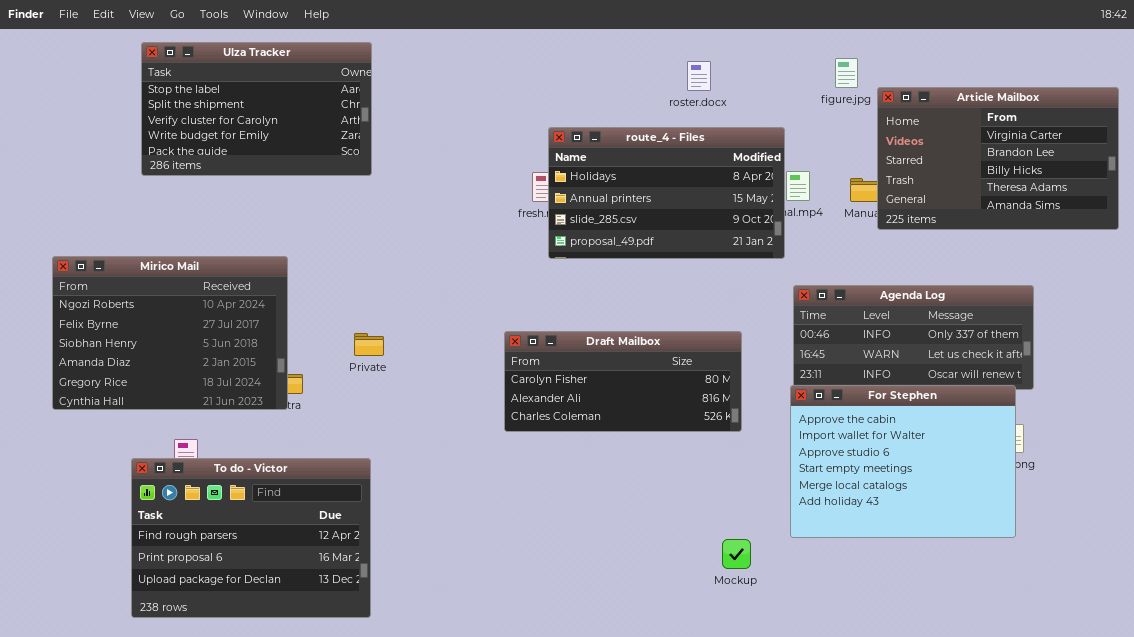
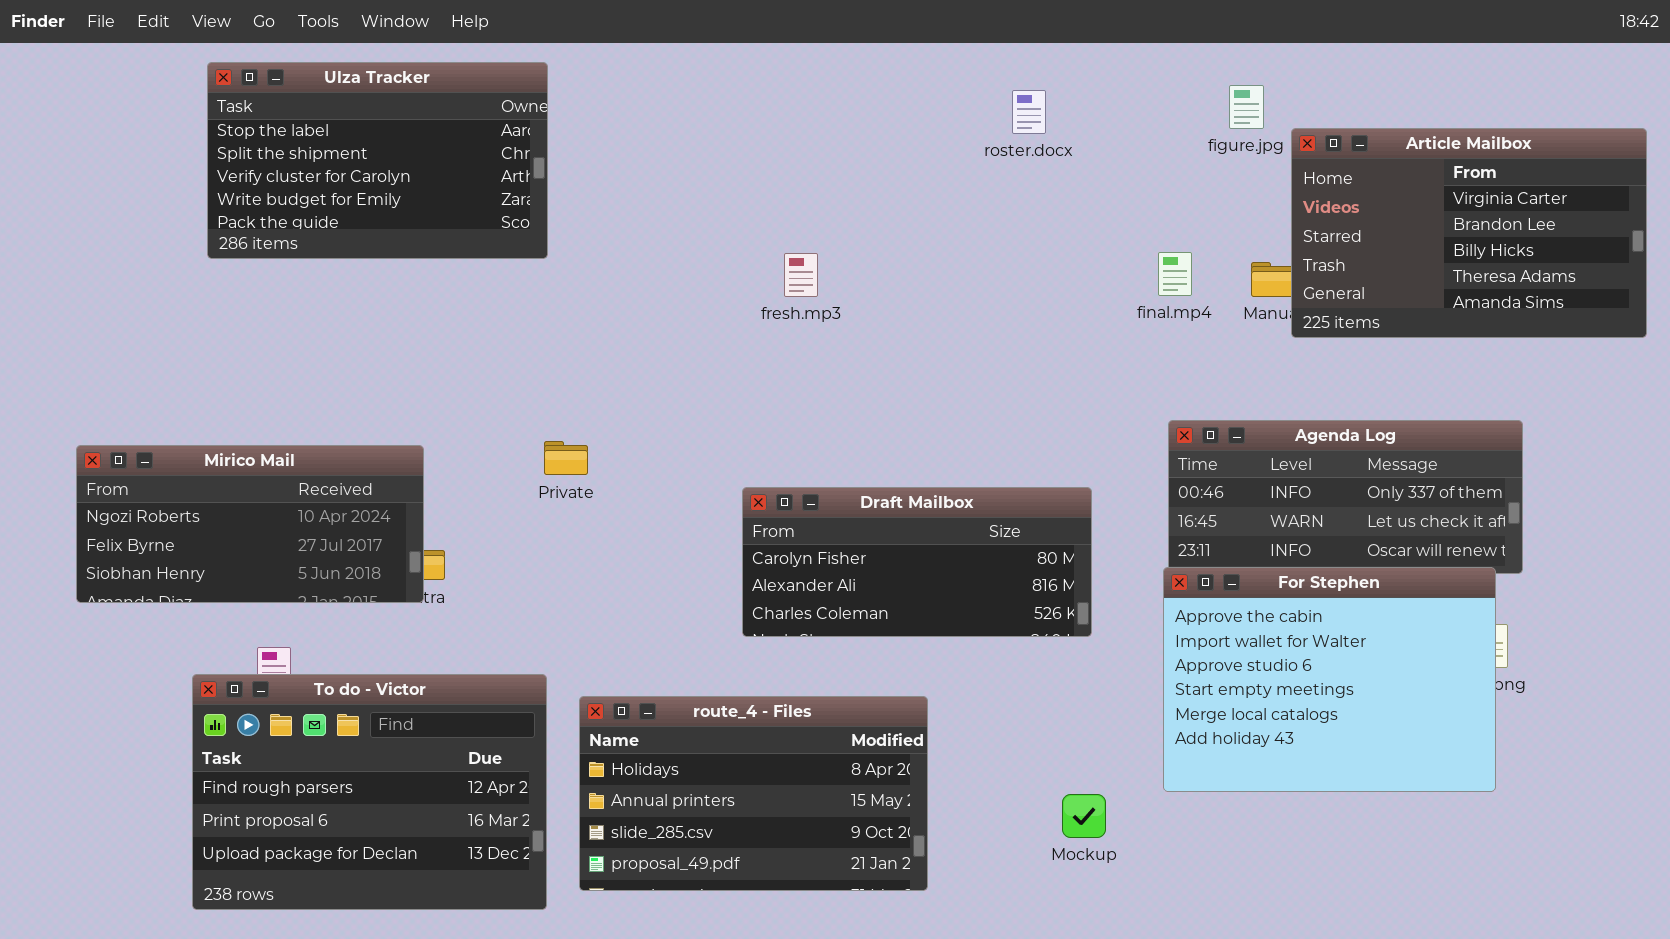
route_4 - Files: [548,127,785,259] -> [579,696,928,891], moved
Mirico Mail: [52,256,288,410] -> [76,445,424,603], resized
Private: [354,333,384,356] -> [544,441,588,475], moved

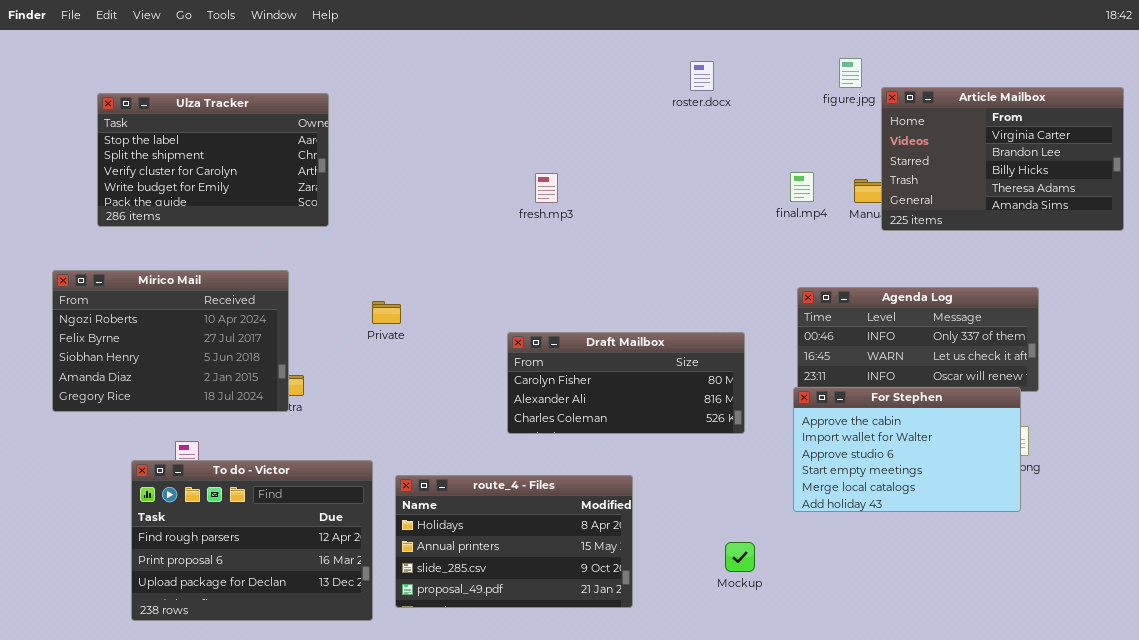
Ulza Tracker: [207,62,548,259] -> [97,93,329,227], moved
Mirico Mail: [76,445,424,603] -> [52,270,289,412], resized
For Stephen: [1163,567,1496,792] -> [793,387,1021,512], resized

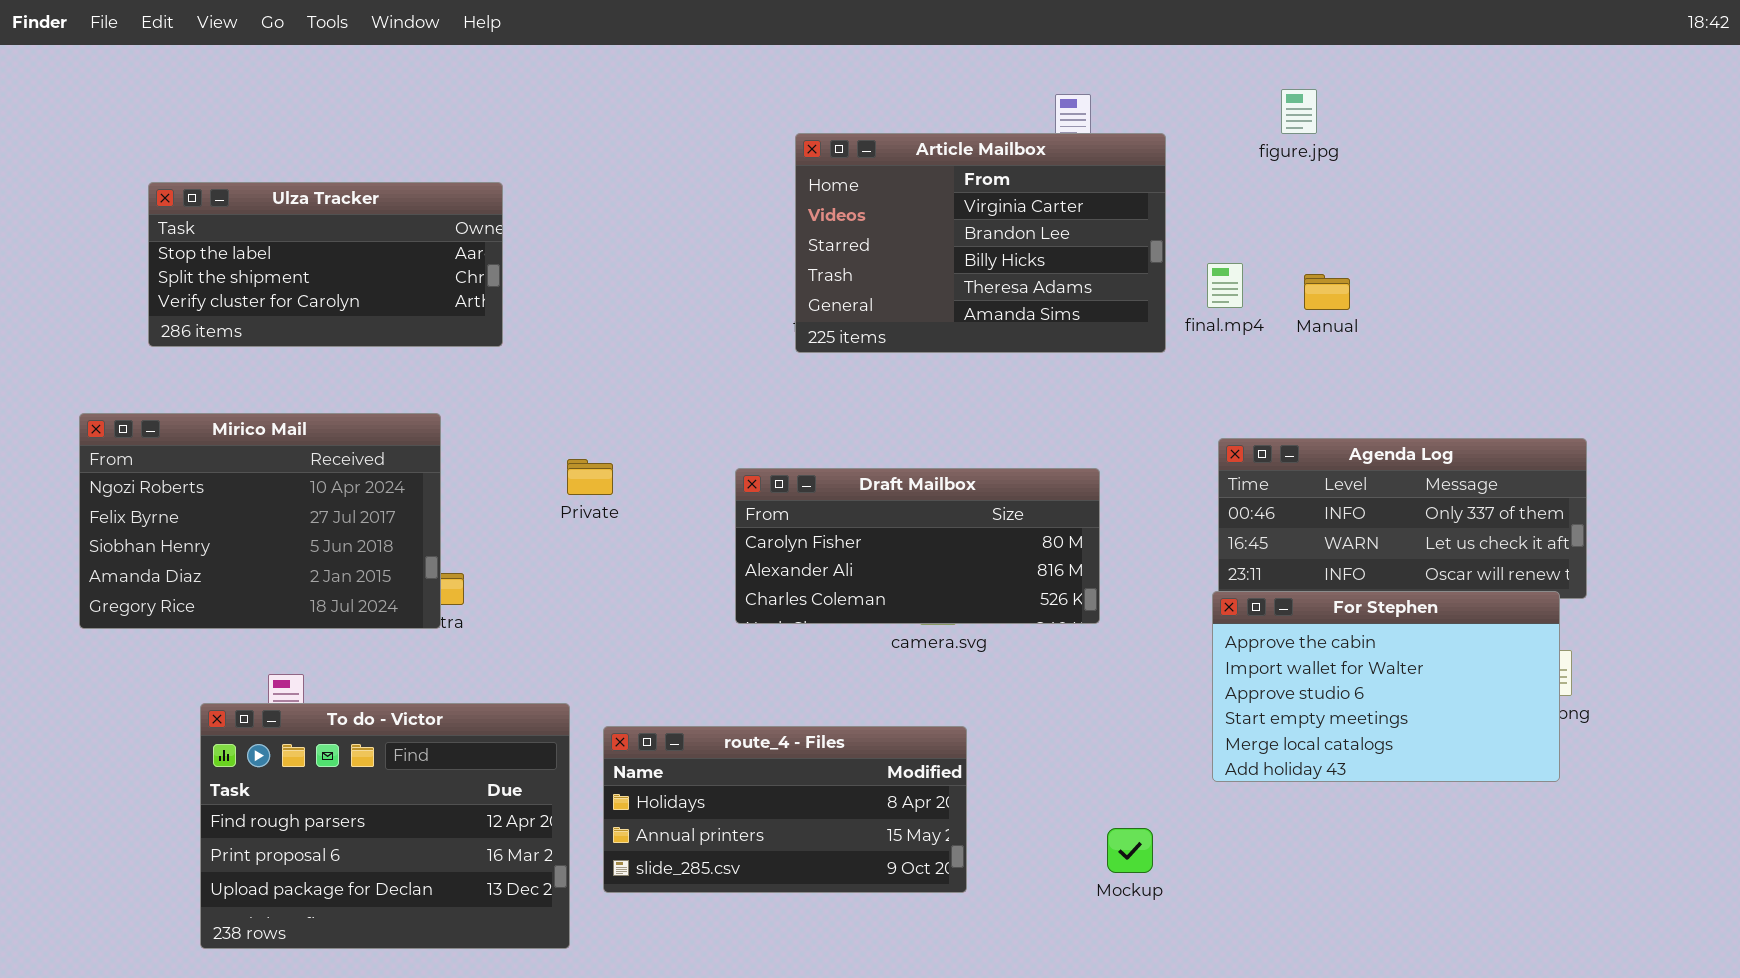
Article Mailbox: [881,87,1124,231] -> [795,133,1166,353], moved
Ulza Tracker: [97,93,329,227] -> [148,182,503,347], resized
Draft Mailbox: [507,332,745,434] -> [735,468,1100,624], moved
route_4 - Files: [395,475,633,608] -> [603,726,967,893], resized

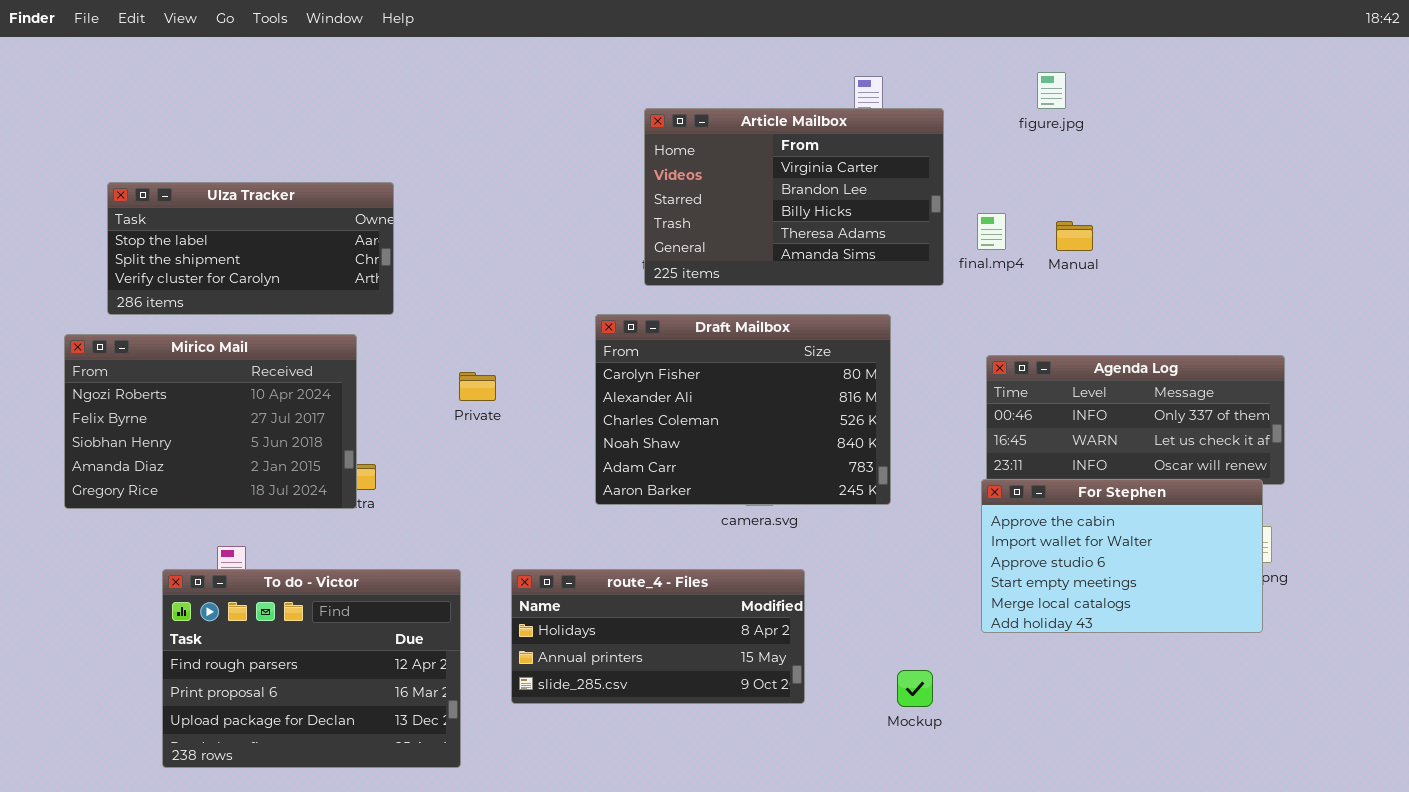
Ulza Tracker: [148,182,503,347] -> [107,182,394,315], moved
Draft Mailbox: [735,468,1100,624] -> [595,314,891,505], resized
route_4 - Files: [603,726,967,893] -> [511,569,805,704], moved

